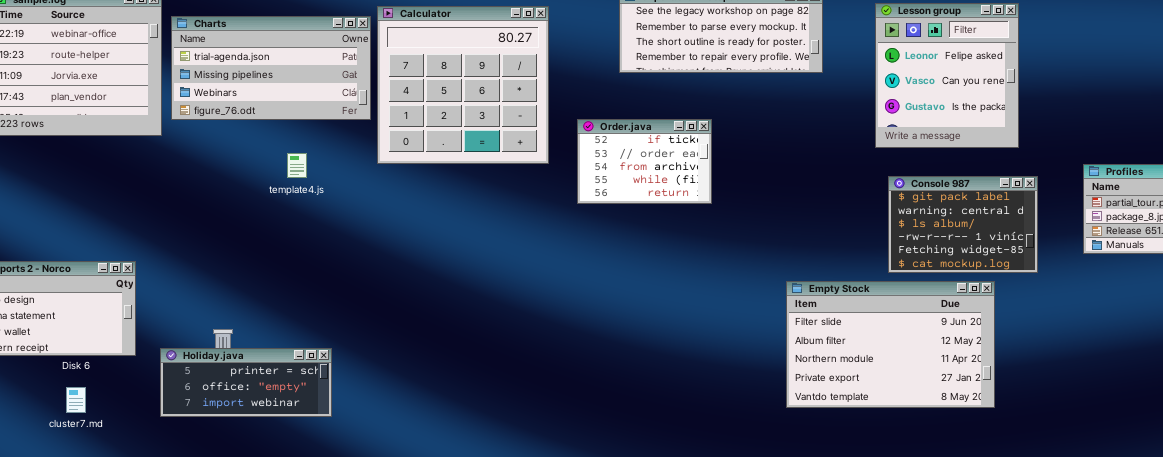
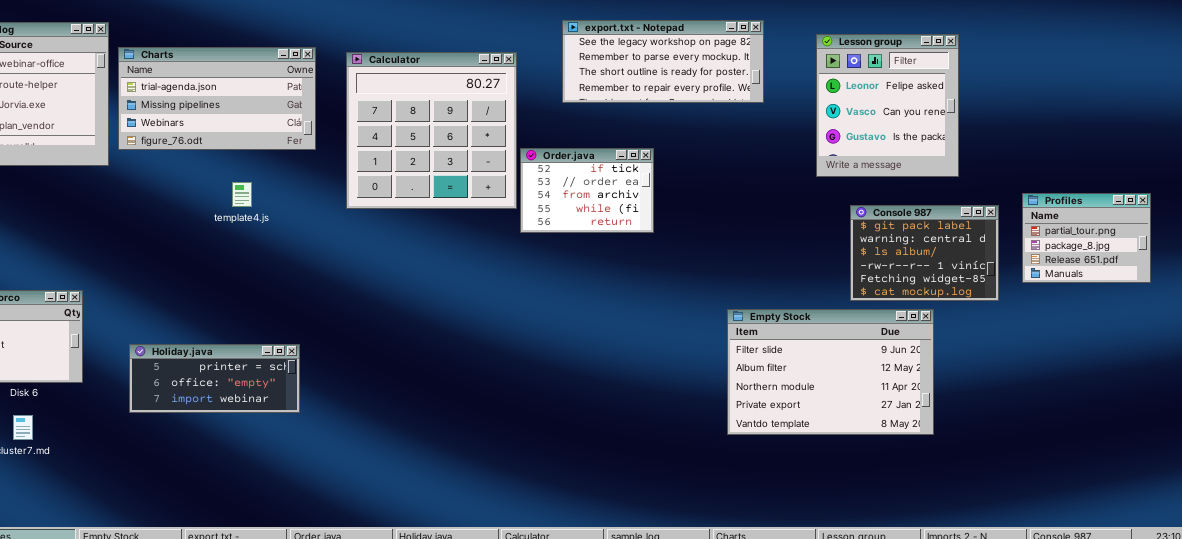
Calculator: [377,6,549,164] -> [346,52,517,209], moved
Console 987: [888,176,1038,273] -> [850,205,999,301], moved
Holiday.java: [160,348,332,417] -> [129,344,300,413], moved

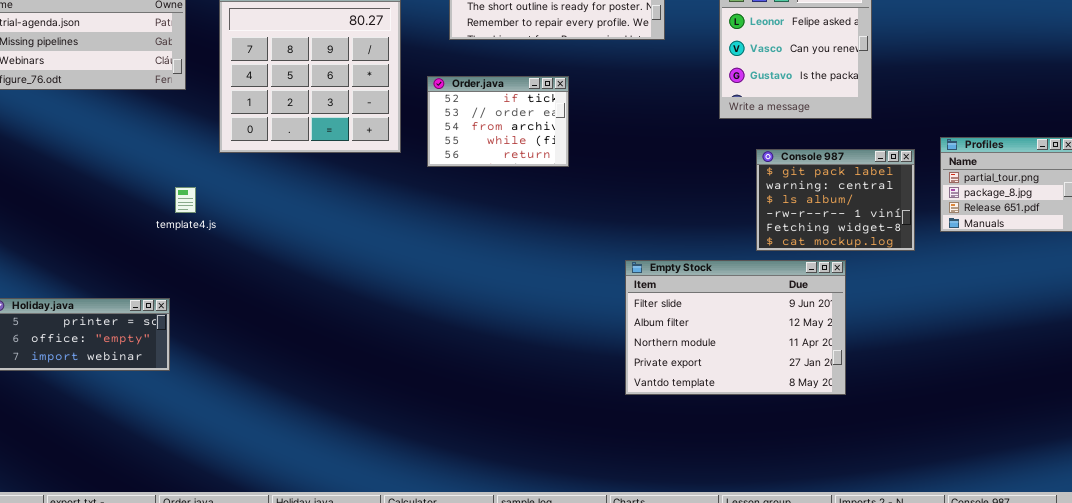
Order.java: [520,148,654,233] -> [427,76,569,167], moved
template4.js: [232,182,252,207] -> [175,187,196,213], moved

